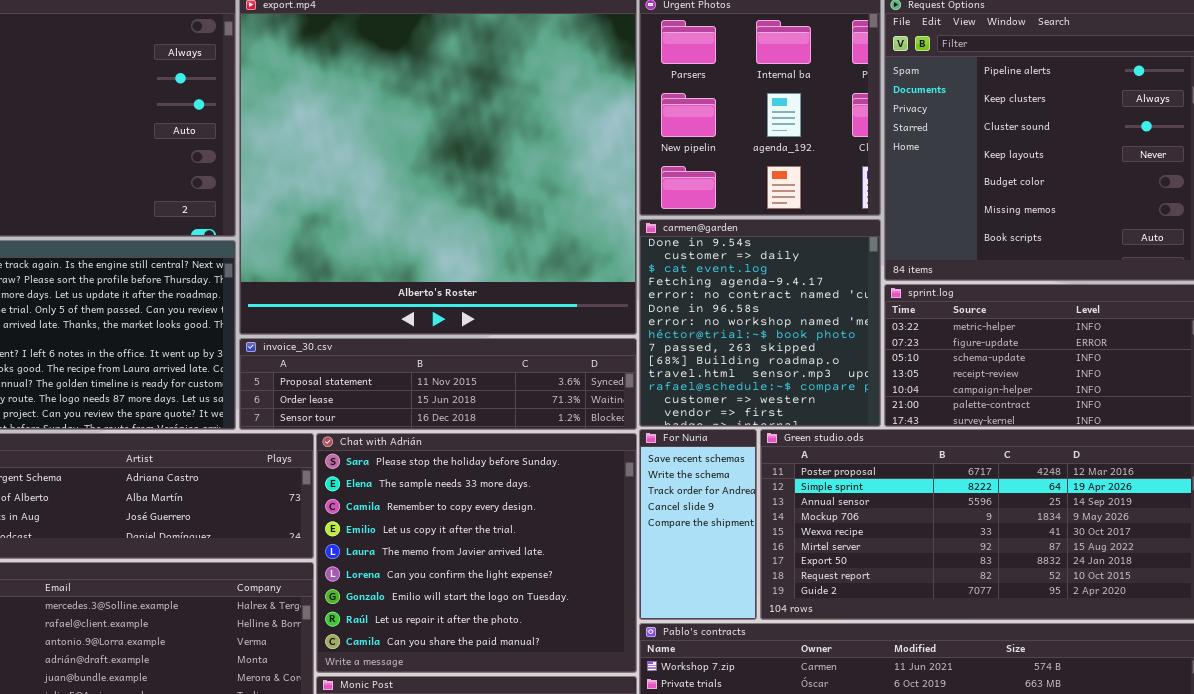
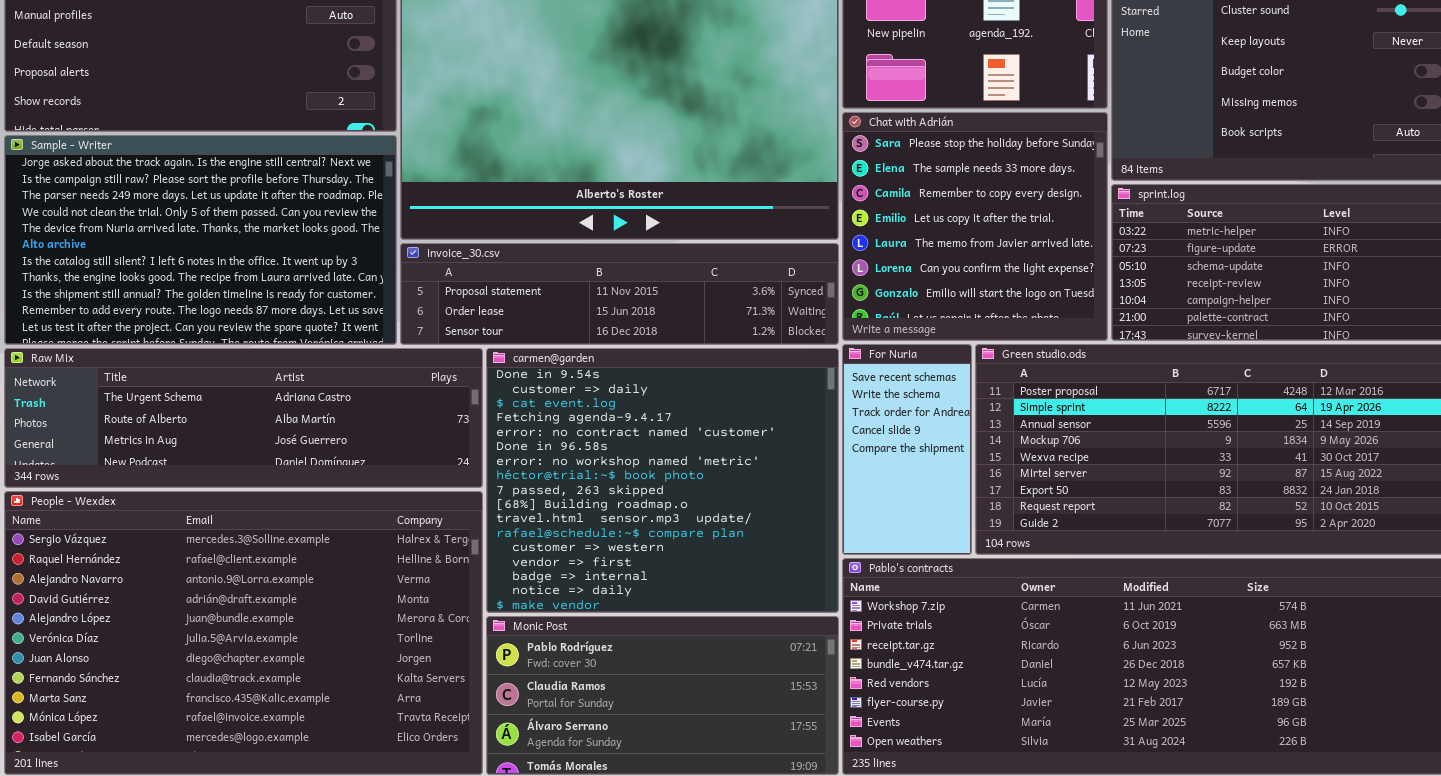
carmen@garden: [639,219,881,427] -> [486,348,839,613], moved, resized
Chat with Adrián: [316,433,637,673] -> [842,112,1108,341], moved, resized

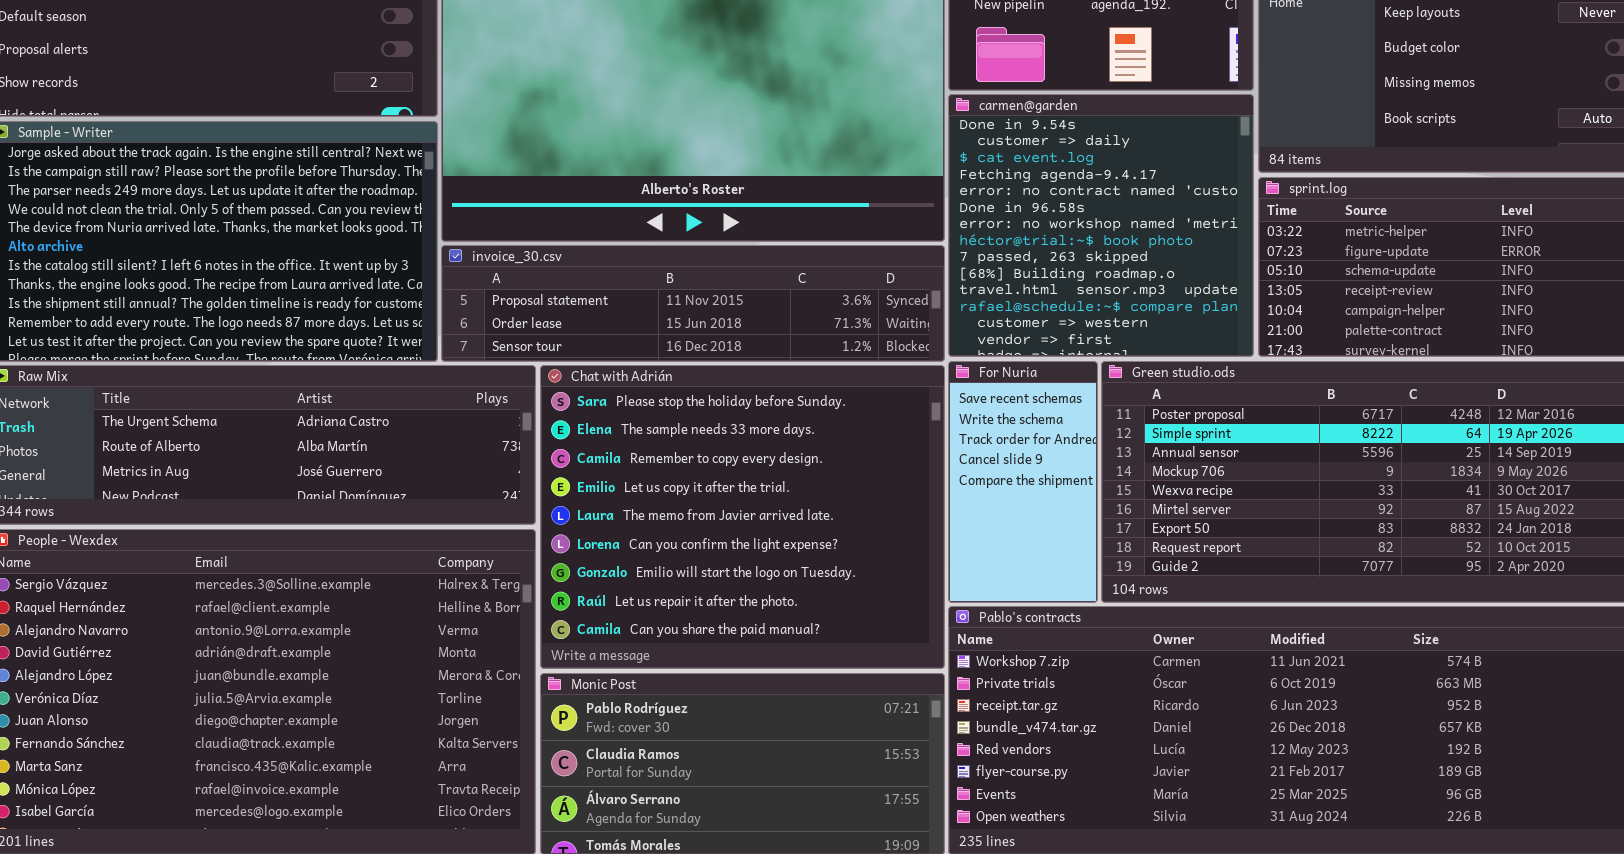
Chat with Adrián: [842,112,1108,341] -> [540,365,945,669], moved, resized
carmen@garden: [486,348,839,613] -> [948,94,1254,357], moved, resized

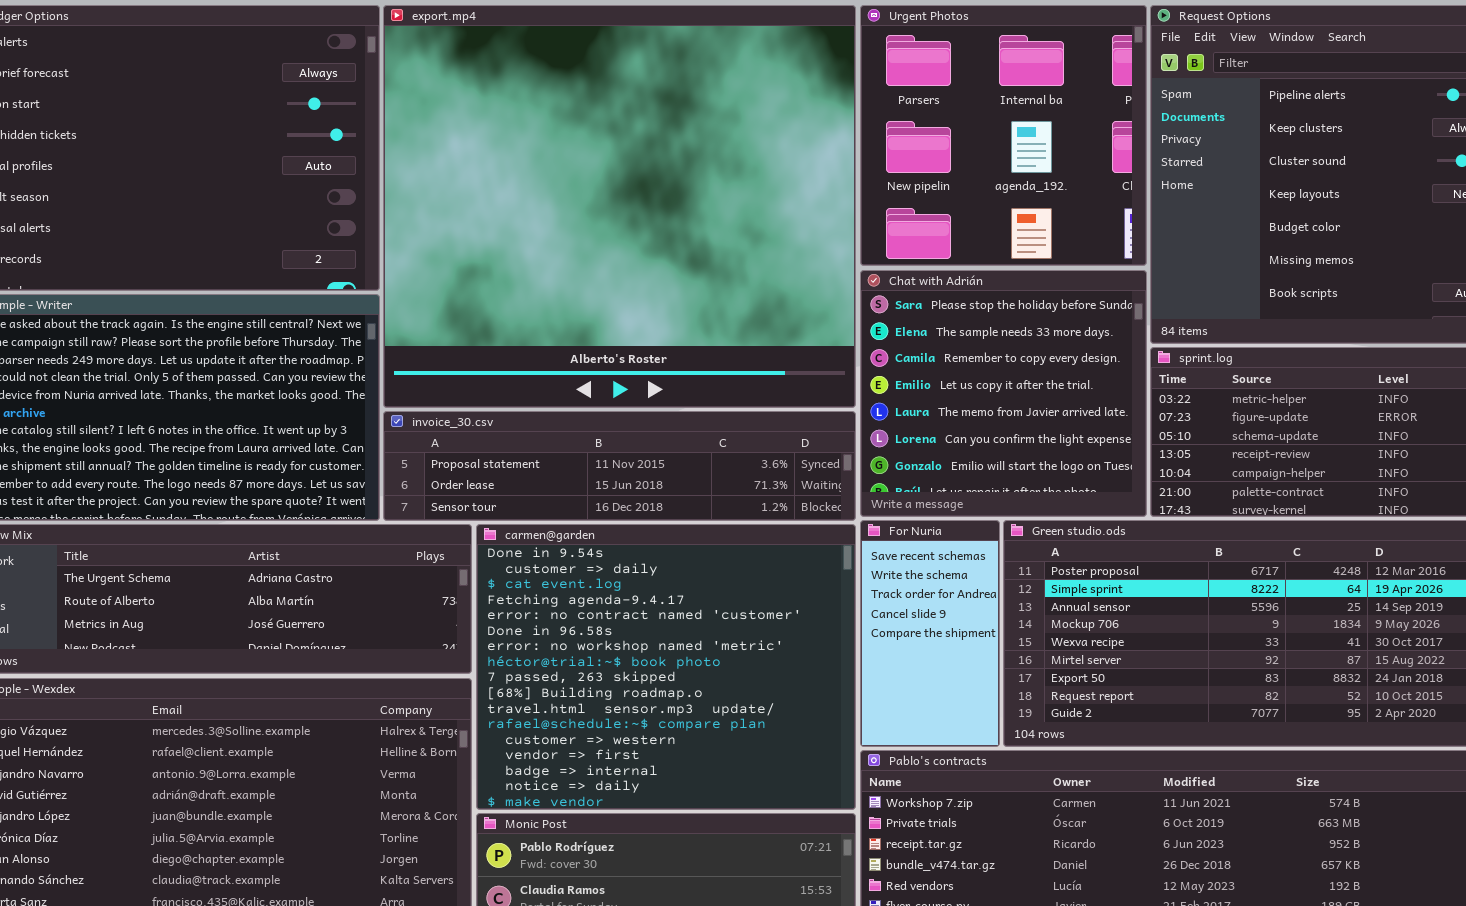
carmen@garden: [948,94,1254,357] -> [476,524,856,810], moved, resized
Chat with Adrián: [540,365,945,669] -> [860,270,1147,517], moved, resized

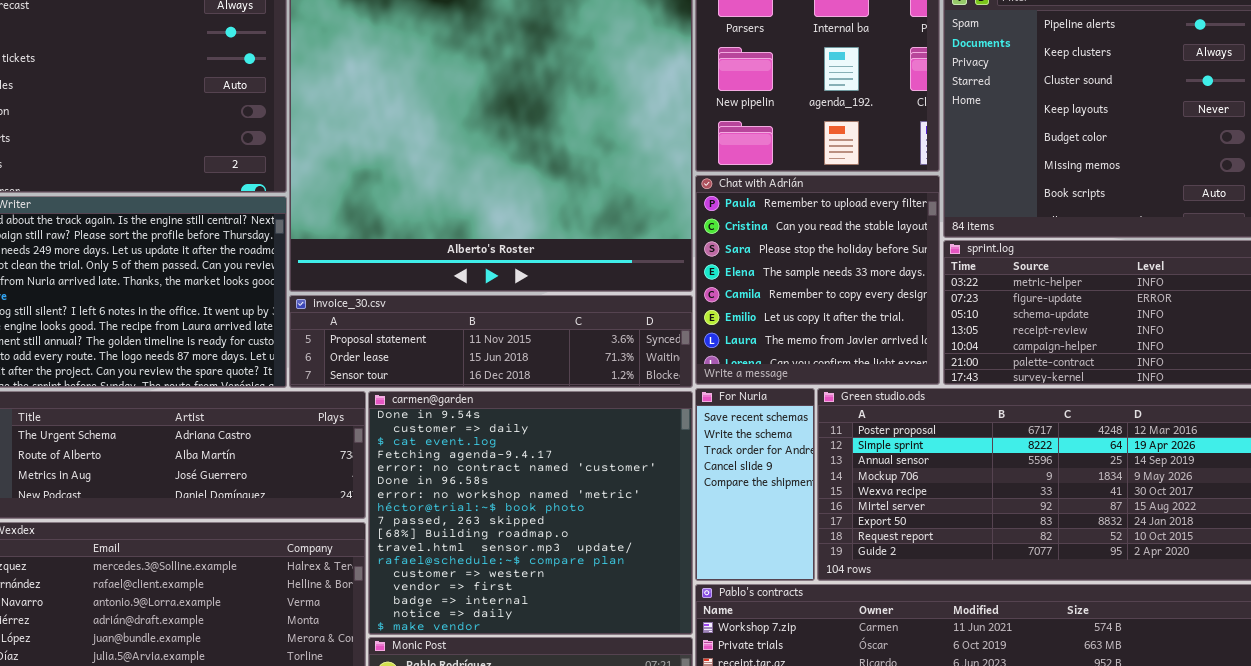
Chat with Adrián: [860,270,1147,517] -> [695,175,940,385], scrolled up 2 rows

